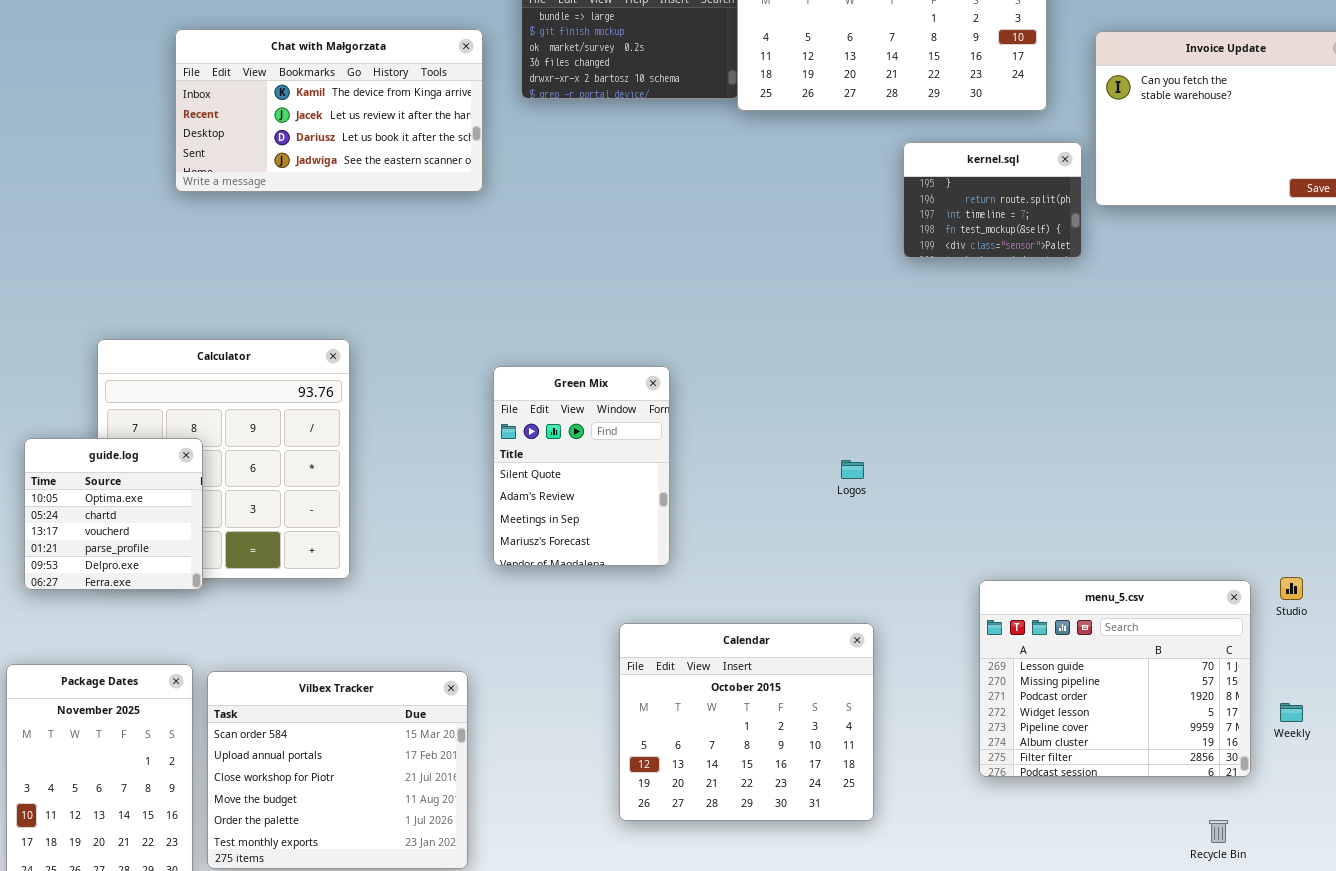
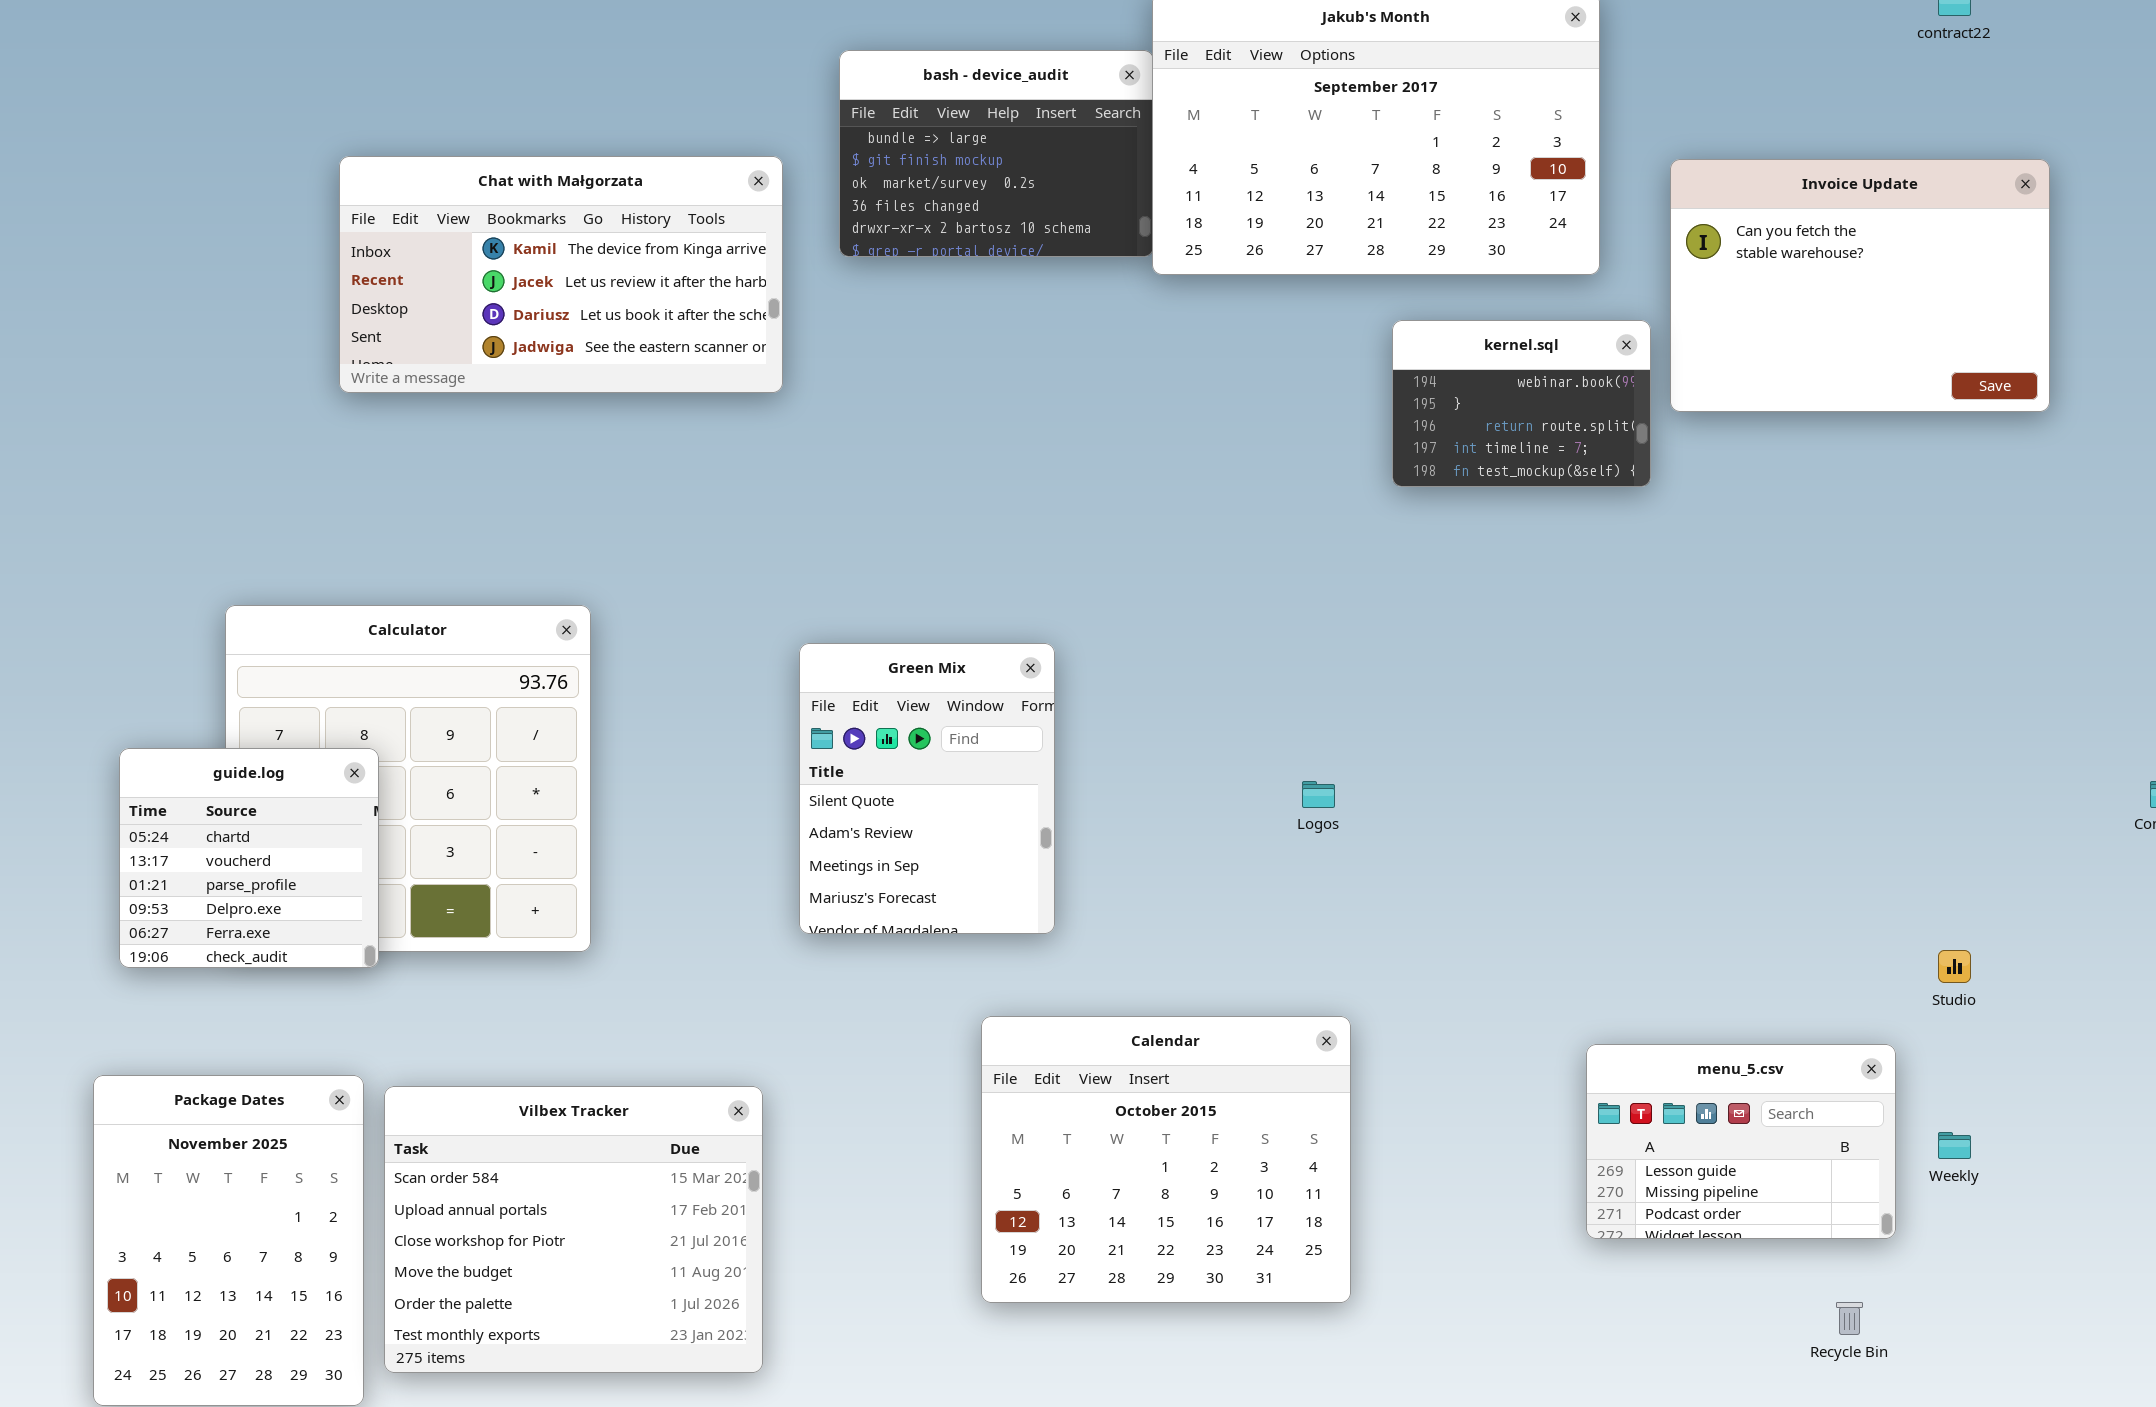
kernel.sql: [903,142,1082,258] -> [1392,320,1651,487], scrolled up 1 row
guide.log: [24,438,203,590] -> [119,748,379,968], scrolled down 1 row
menu_5.csv: [979,580,1251,777] -> [1586,1044,1896,1239], resized

